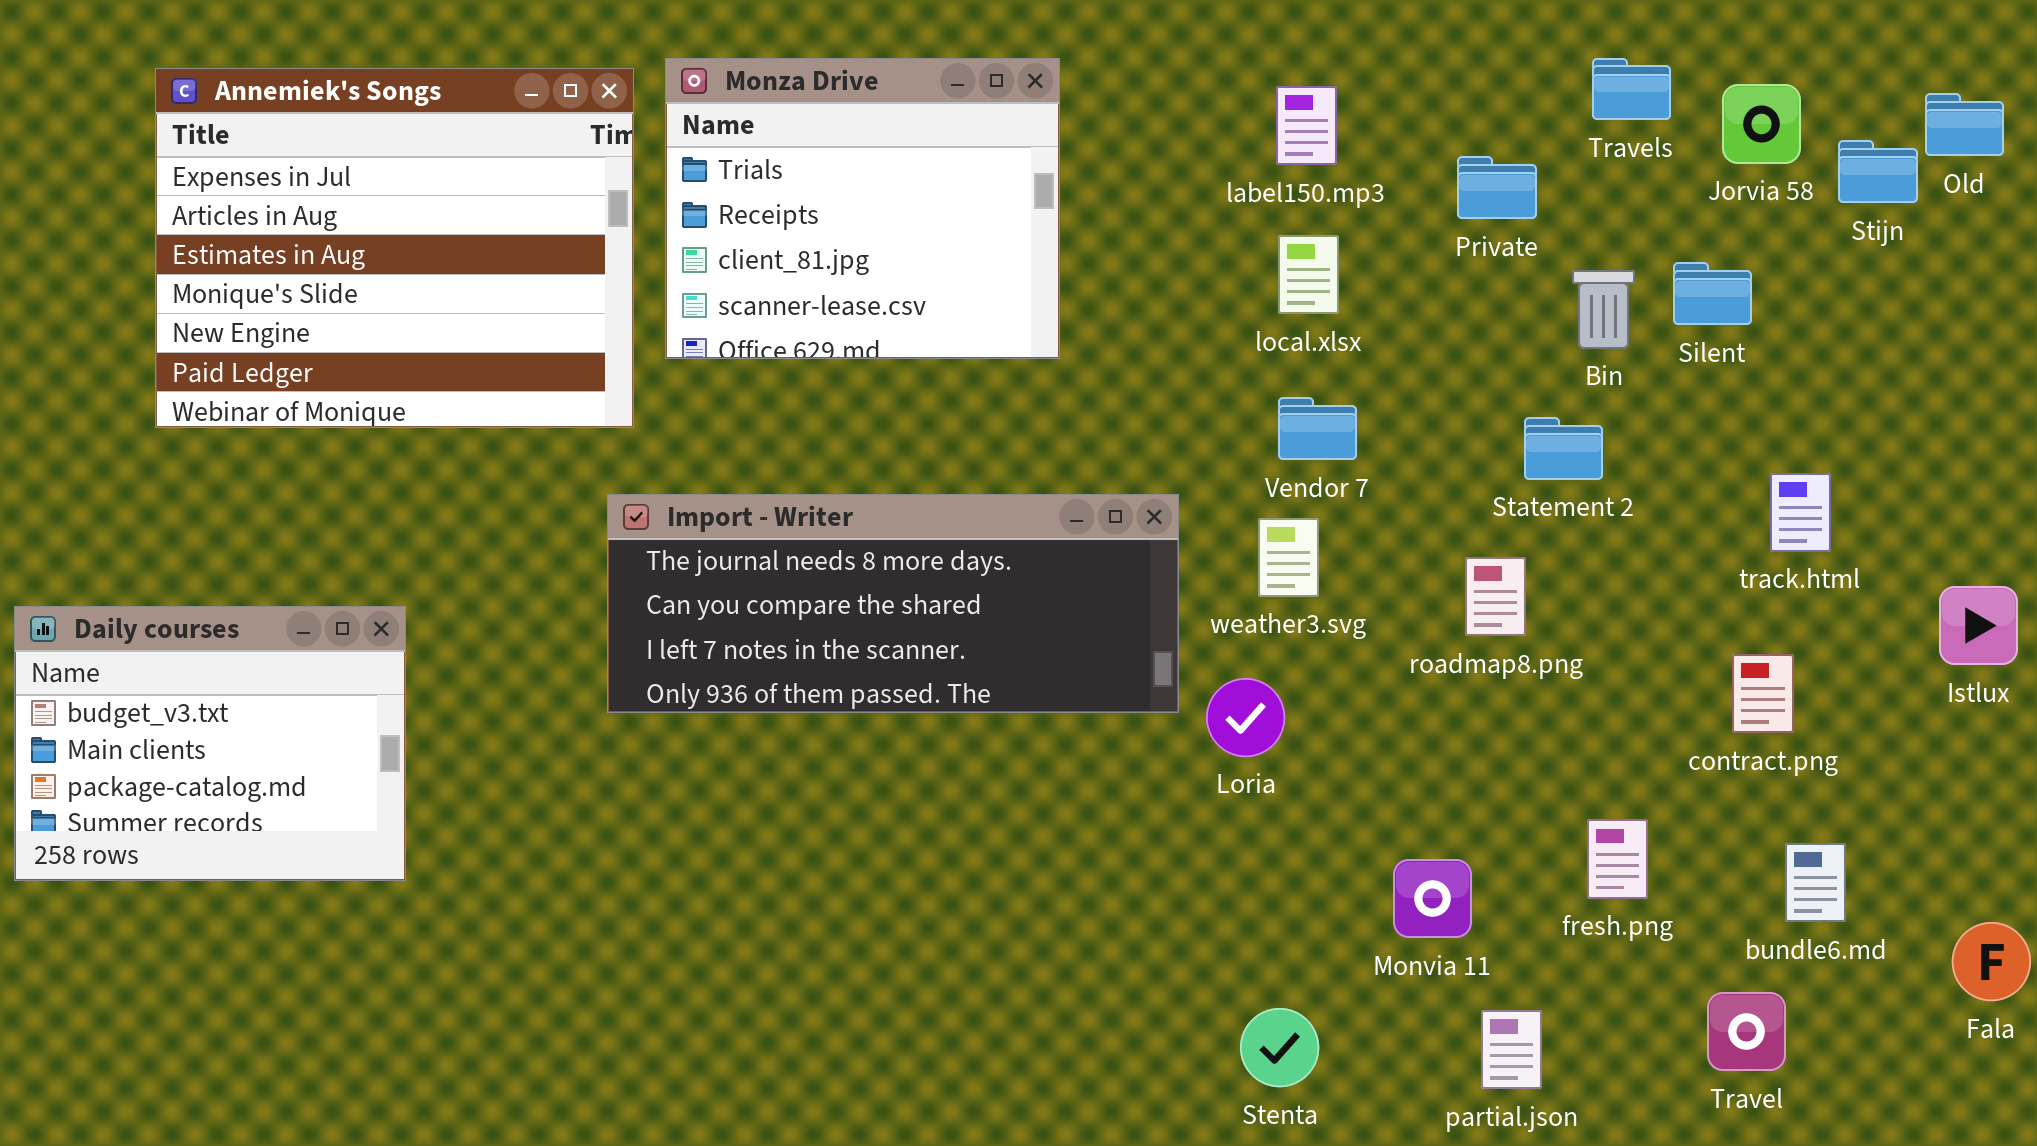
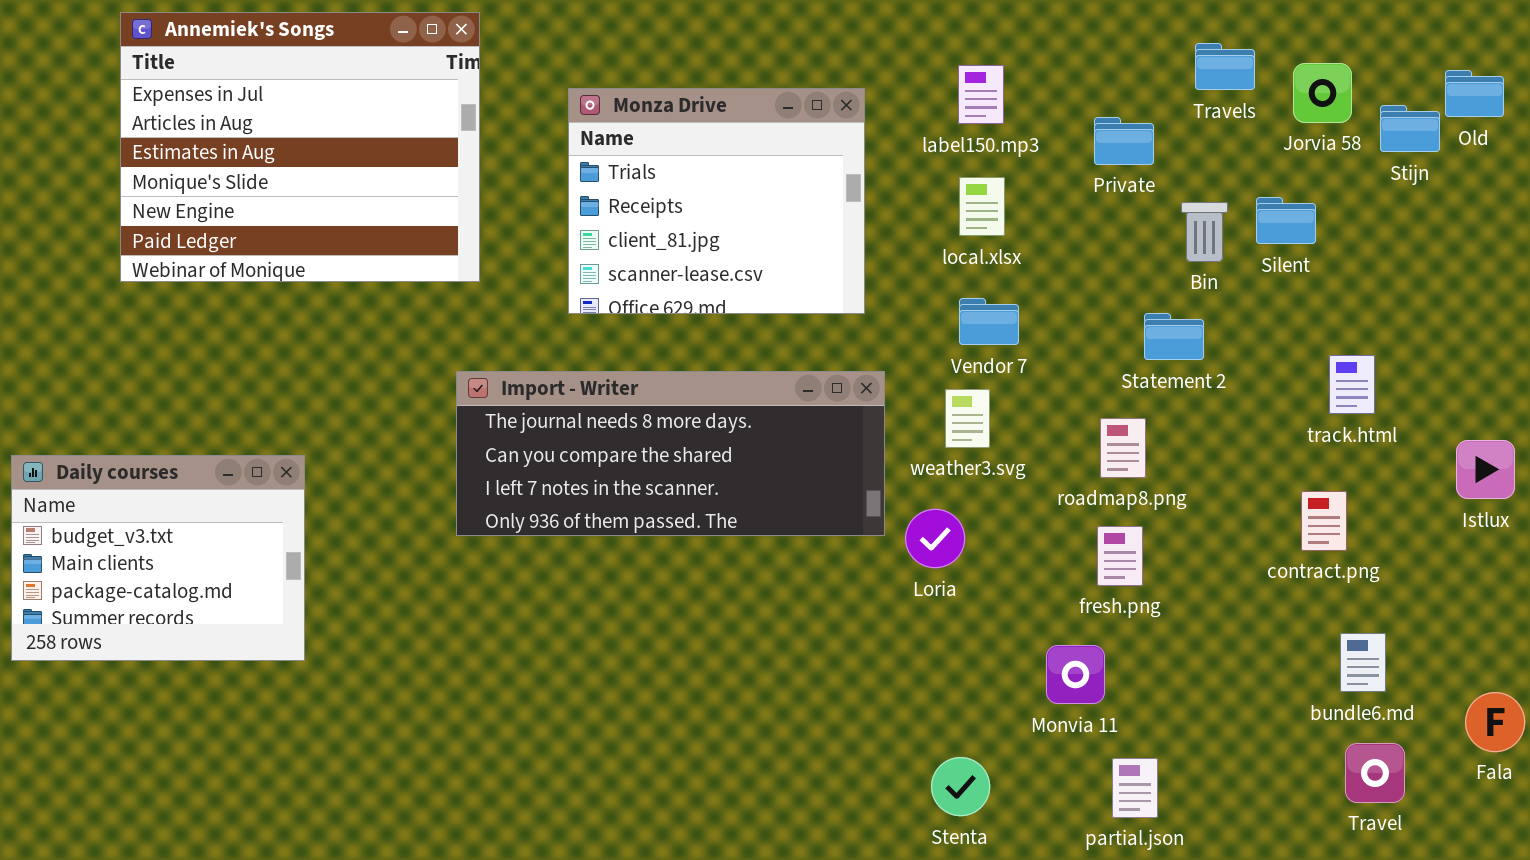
Monza Drive: [665,58,1060,359] -> [568,88,865,314], moved
Annemiek's Songs: [155,68,634,428] -> [120,12,480,282], moved
fresh.png: [1587,819,1648,899] -> [1097,526,1143,586], moved
Travel: [1707,992,1786,1071] -> [1345,743,1405,803], moved

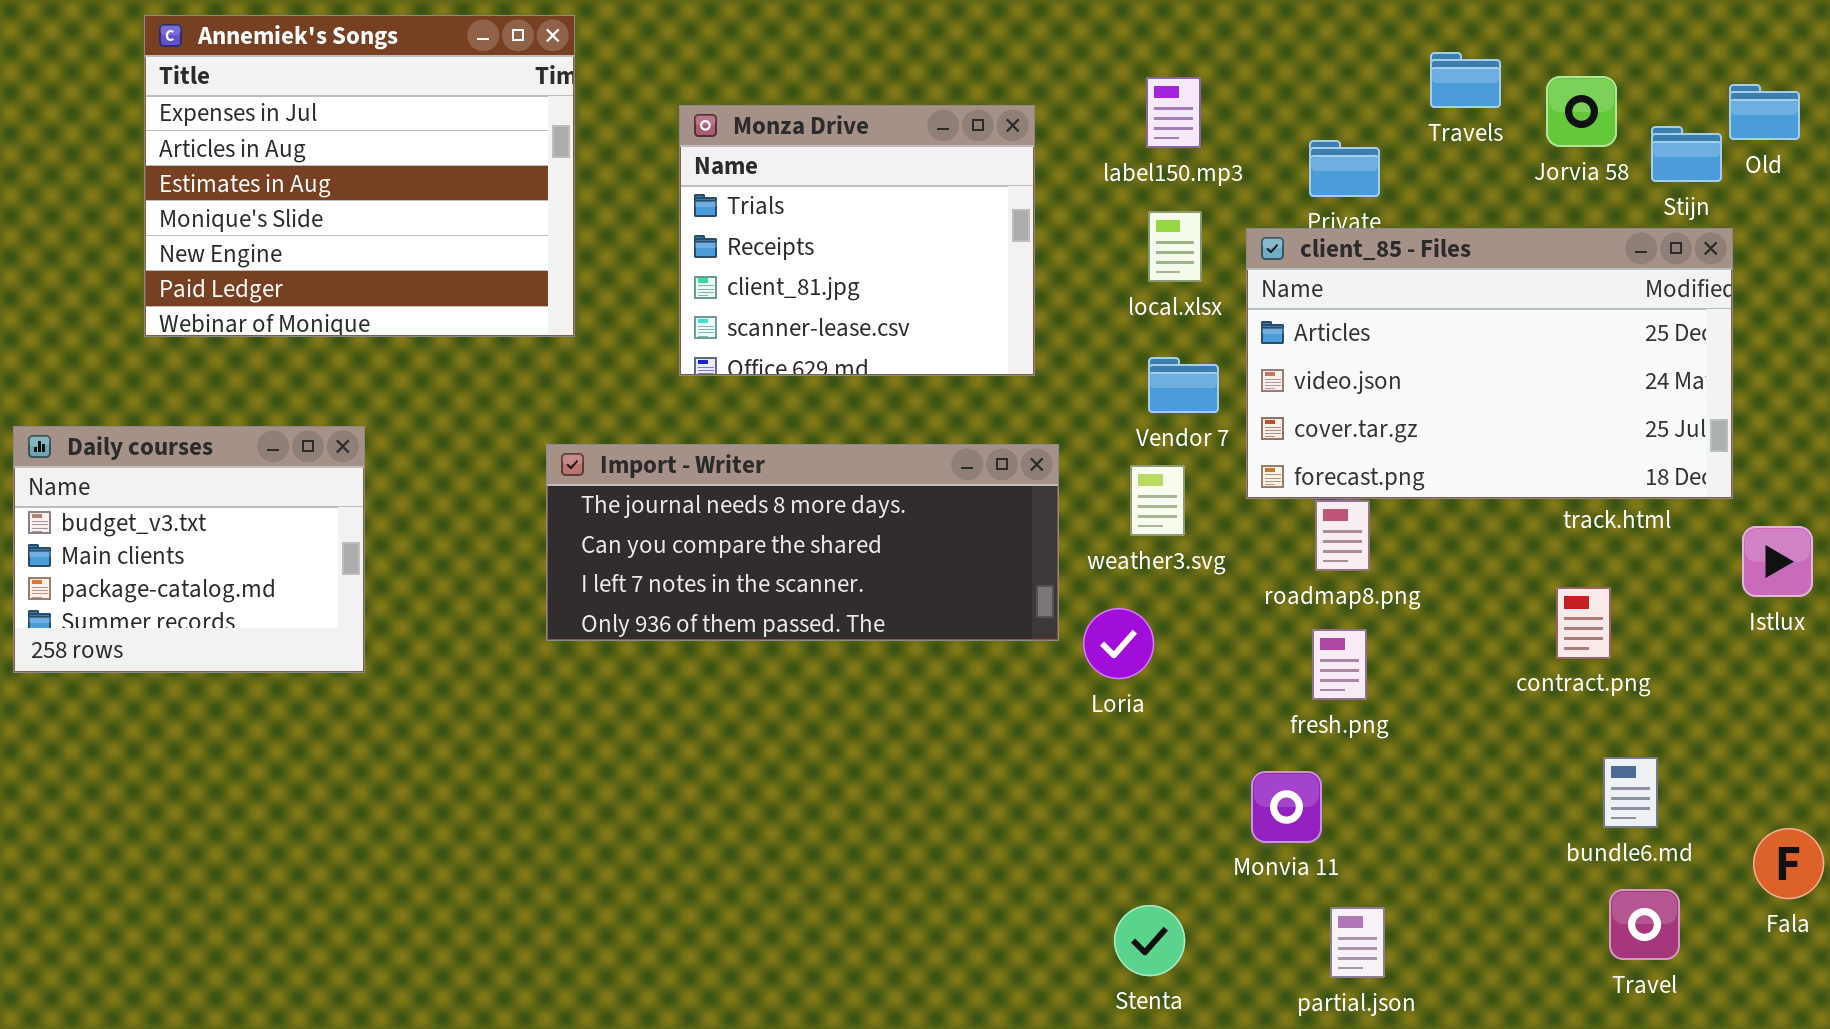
client_85 - Files: none -> [1246,228,1733,499], opened
Daily courses: [11,455,305,661] -> [13,426,365,673], moved

